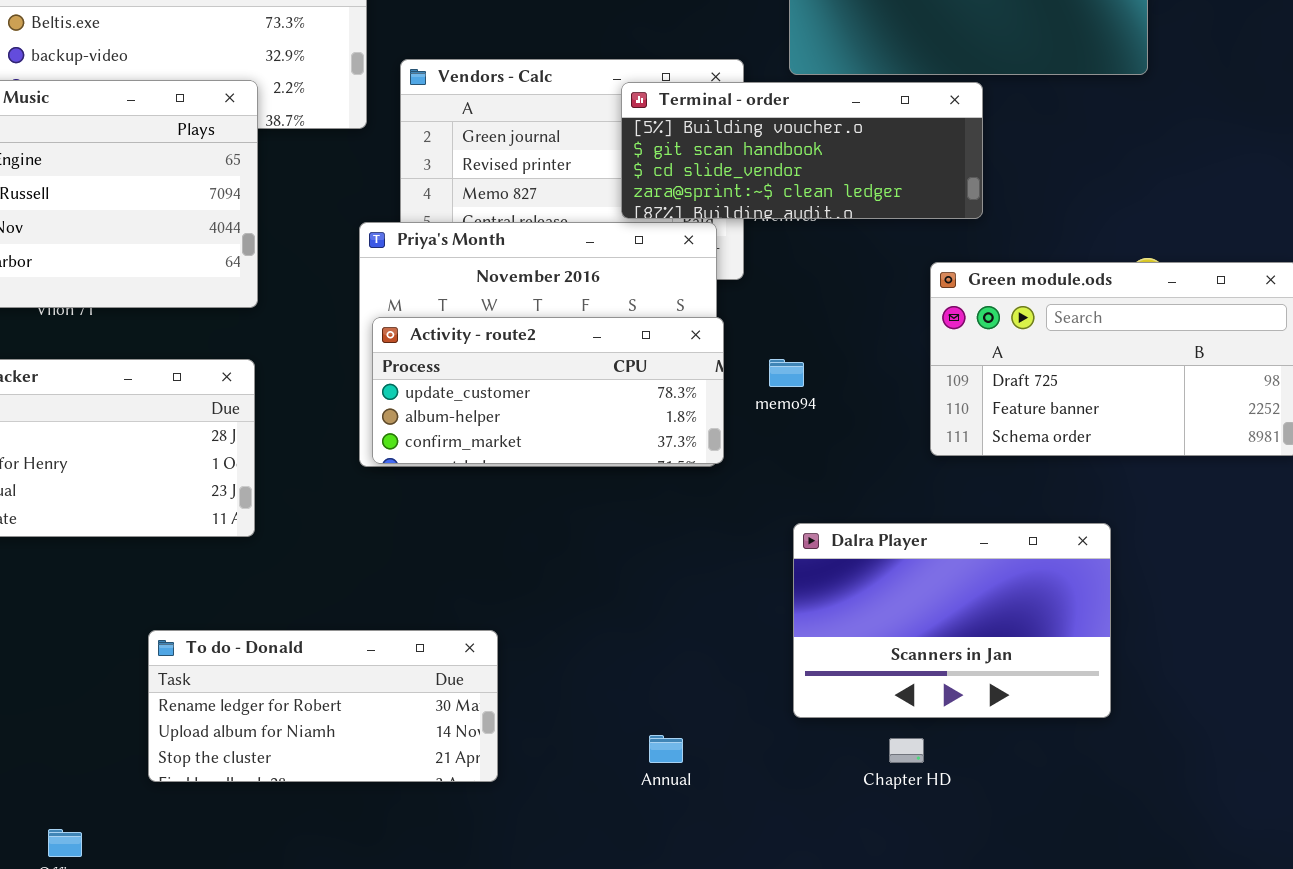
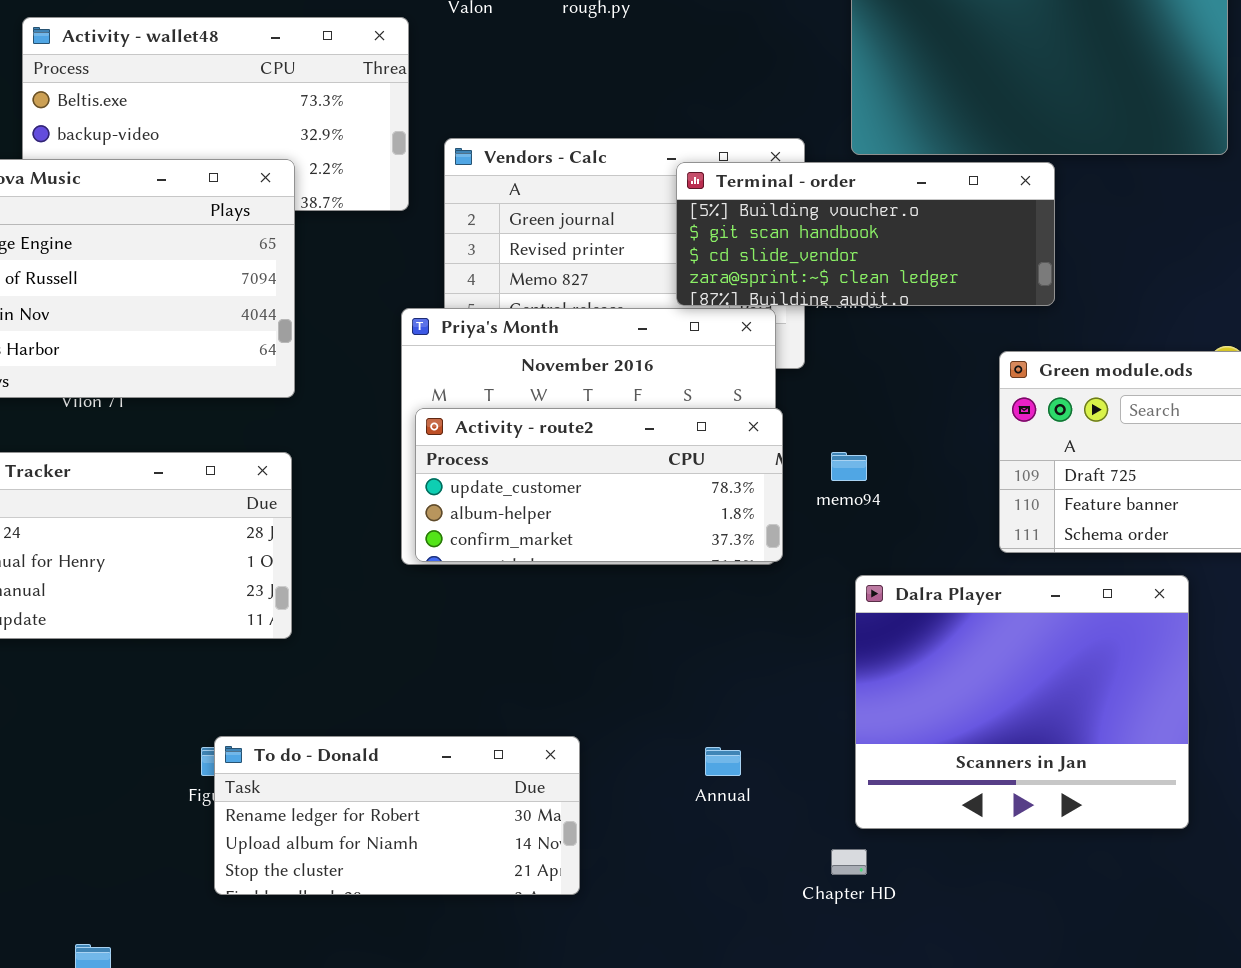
Dalra Player: [793,523,1111,718] -> [855,575,1189,829], resized
To do - Donald: [148,630,498,782] -> [214,736,580,895], moved
Annual: [649,735,683,763] -> [705,747,741,776], moved
Chapter HD: [889,738,924,763] -> [831,849,867,875], moved

